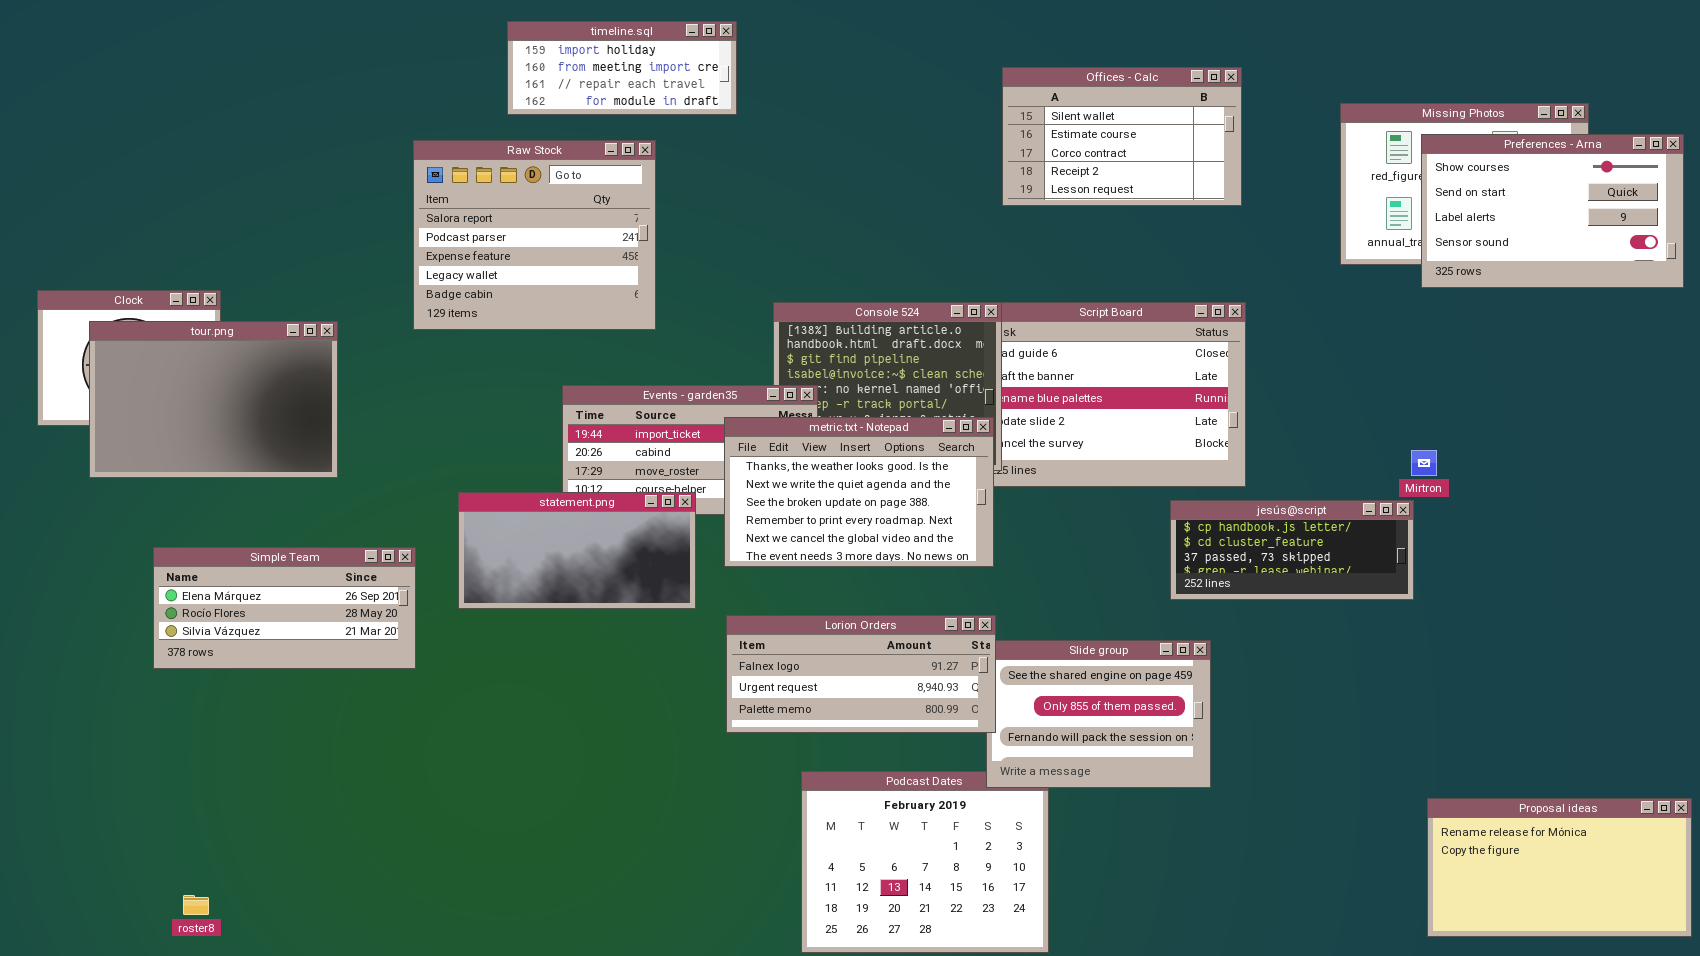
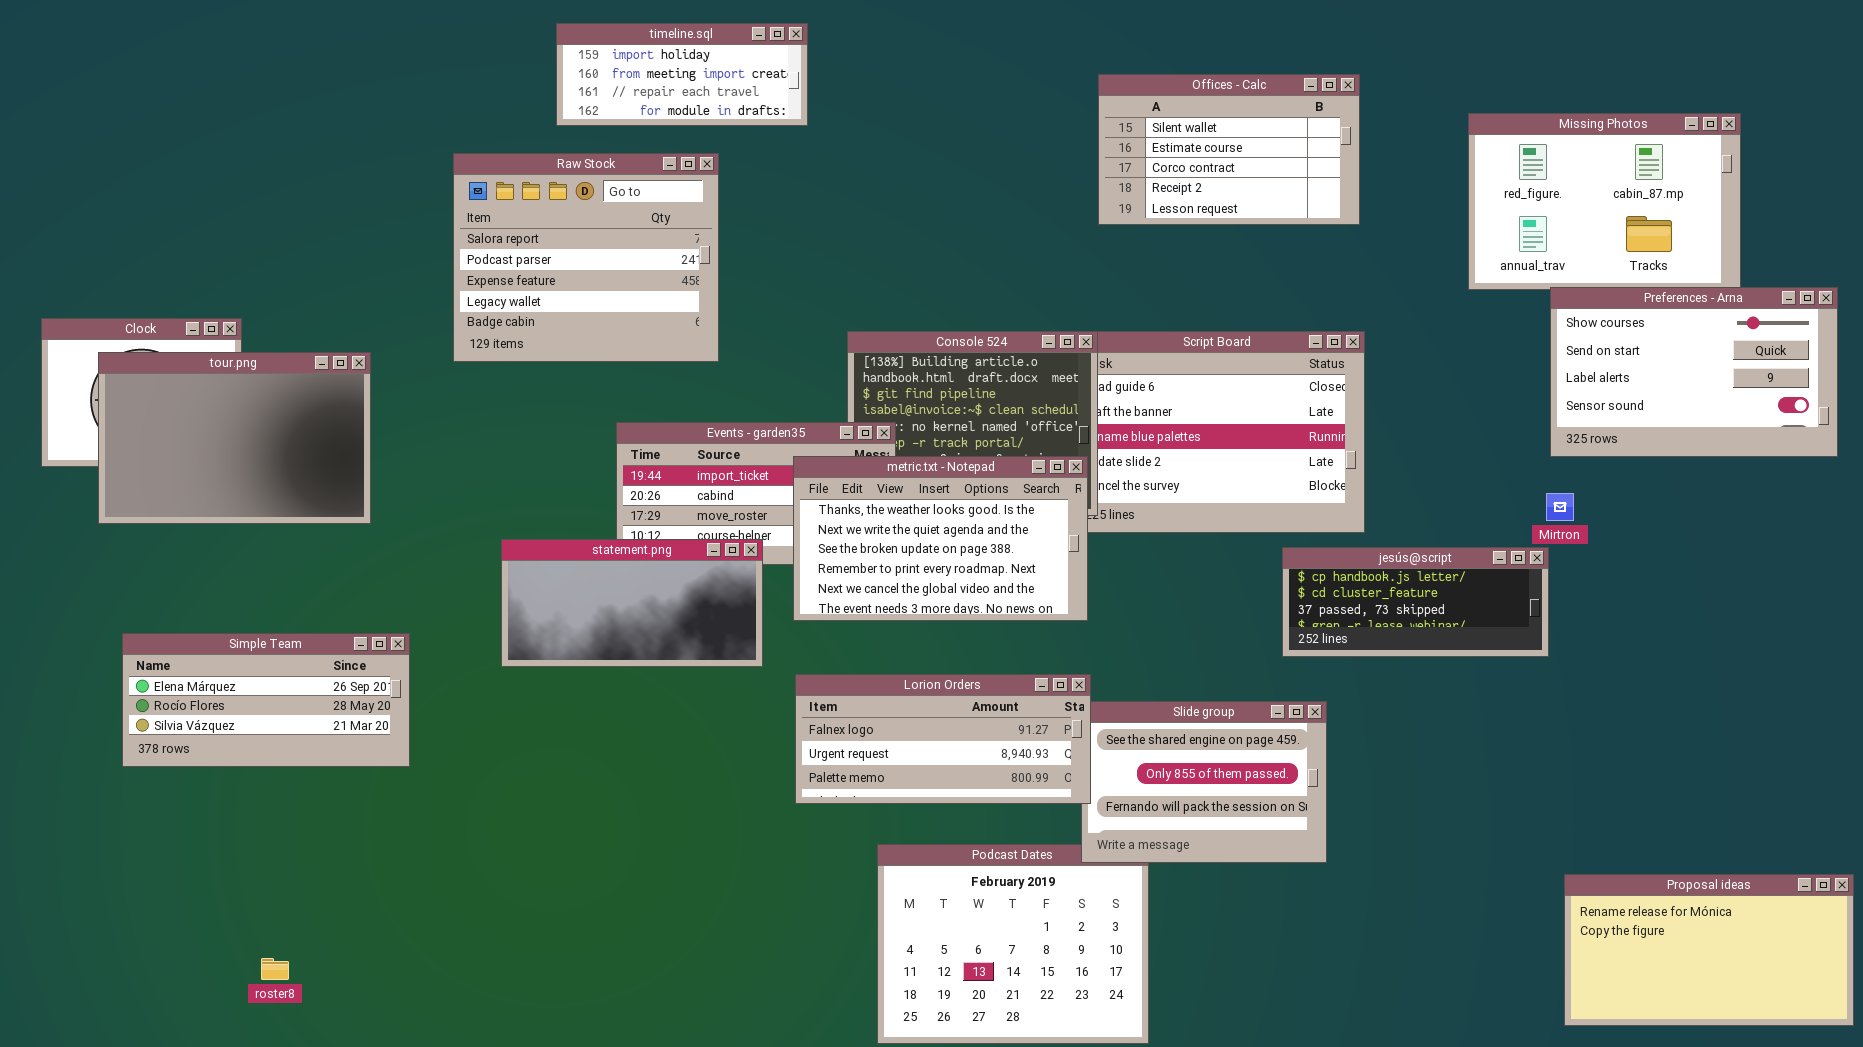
Preferences - Arna: [1421,134,1684,288] -> [1550,287,1838,457], moved
Simple Team: [153,547,416,669] -> [122,633,410,767], moved
roster8: [183,895,209,915] -> [261,958,289,980], moved

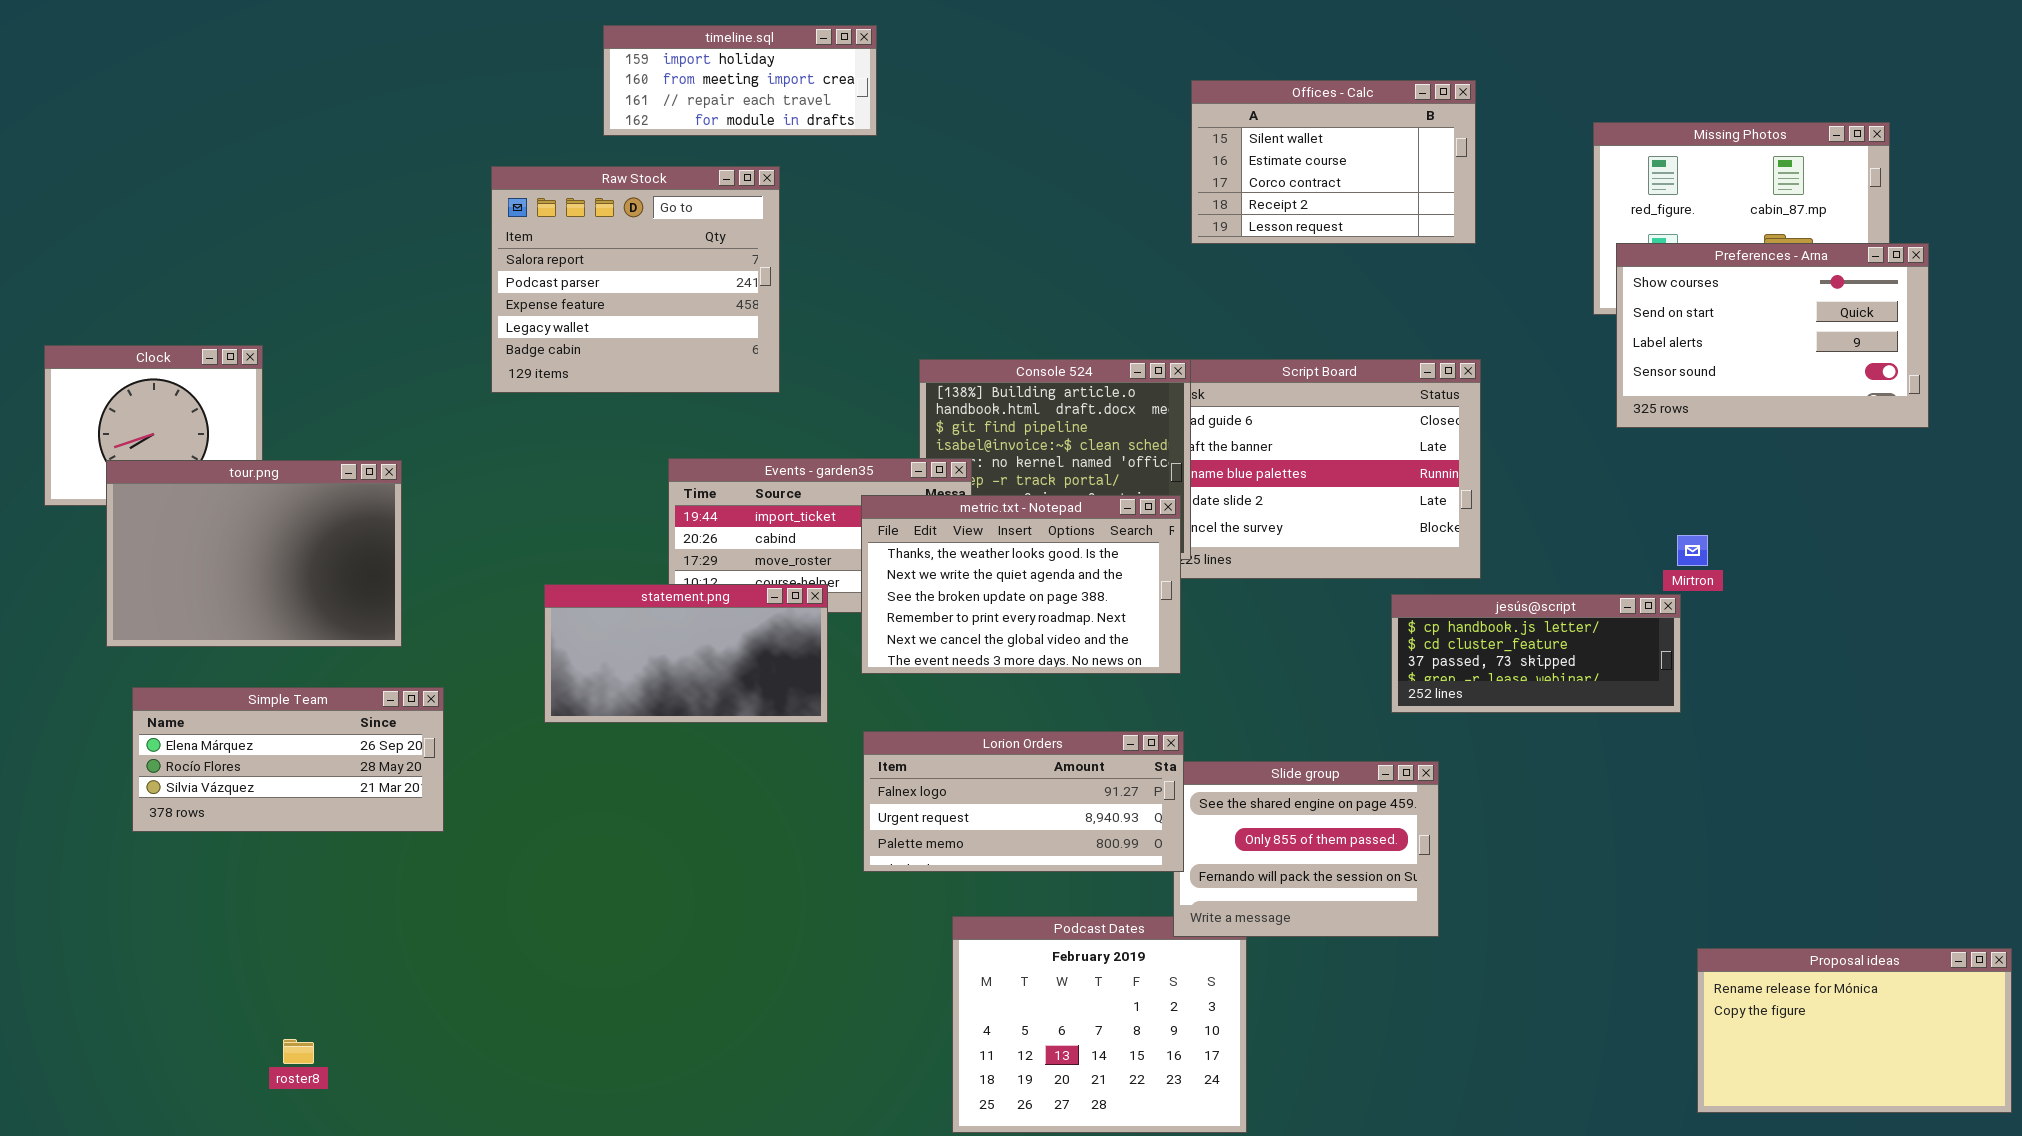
Preferences - Arna: [1550,287,1838,457] -> [1616,243,1929,428], moved
tour.png: [98,352,371,524] -> [106,460,402,647], moved

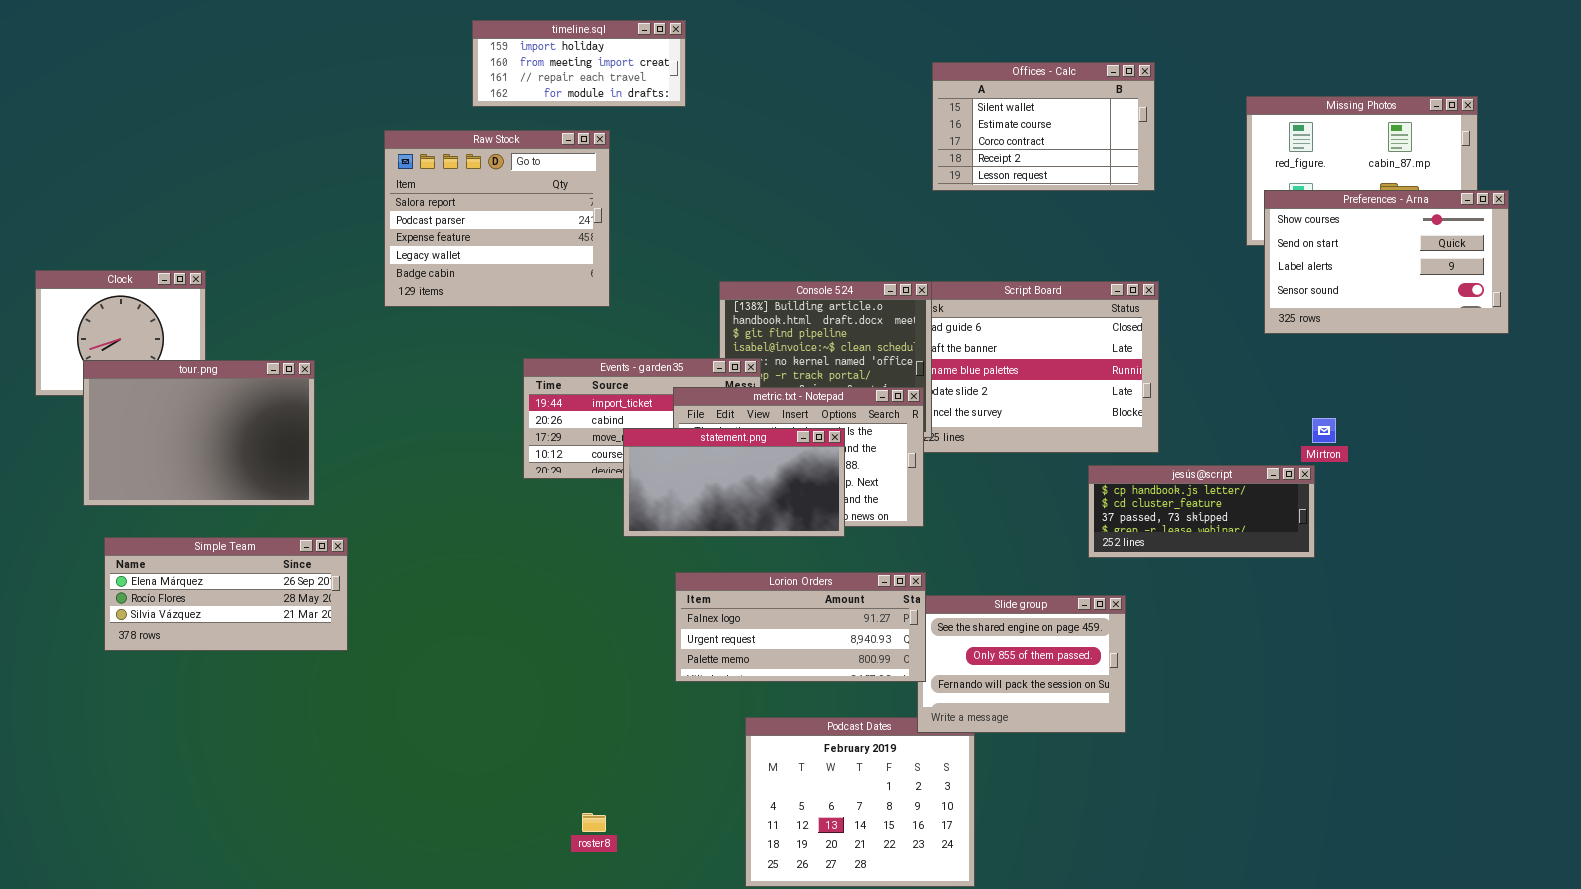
statement.png: [544,584,828,723] -> [623,428,845,537], moved
Proposal ideas: [1697,948,2012,1113] -> none, closed
roster8: [283,1039,314,1064] -> [582,813,606,832], moved

